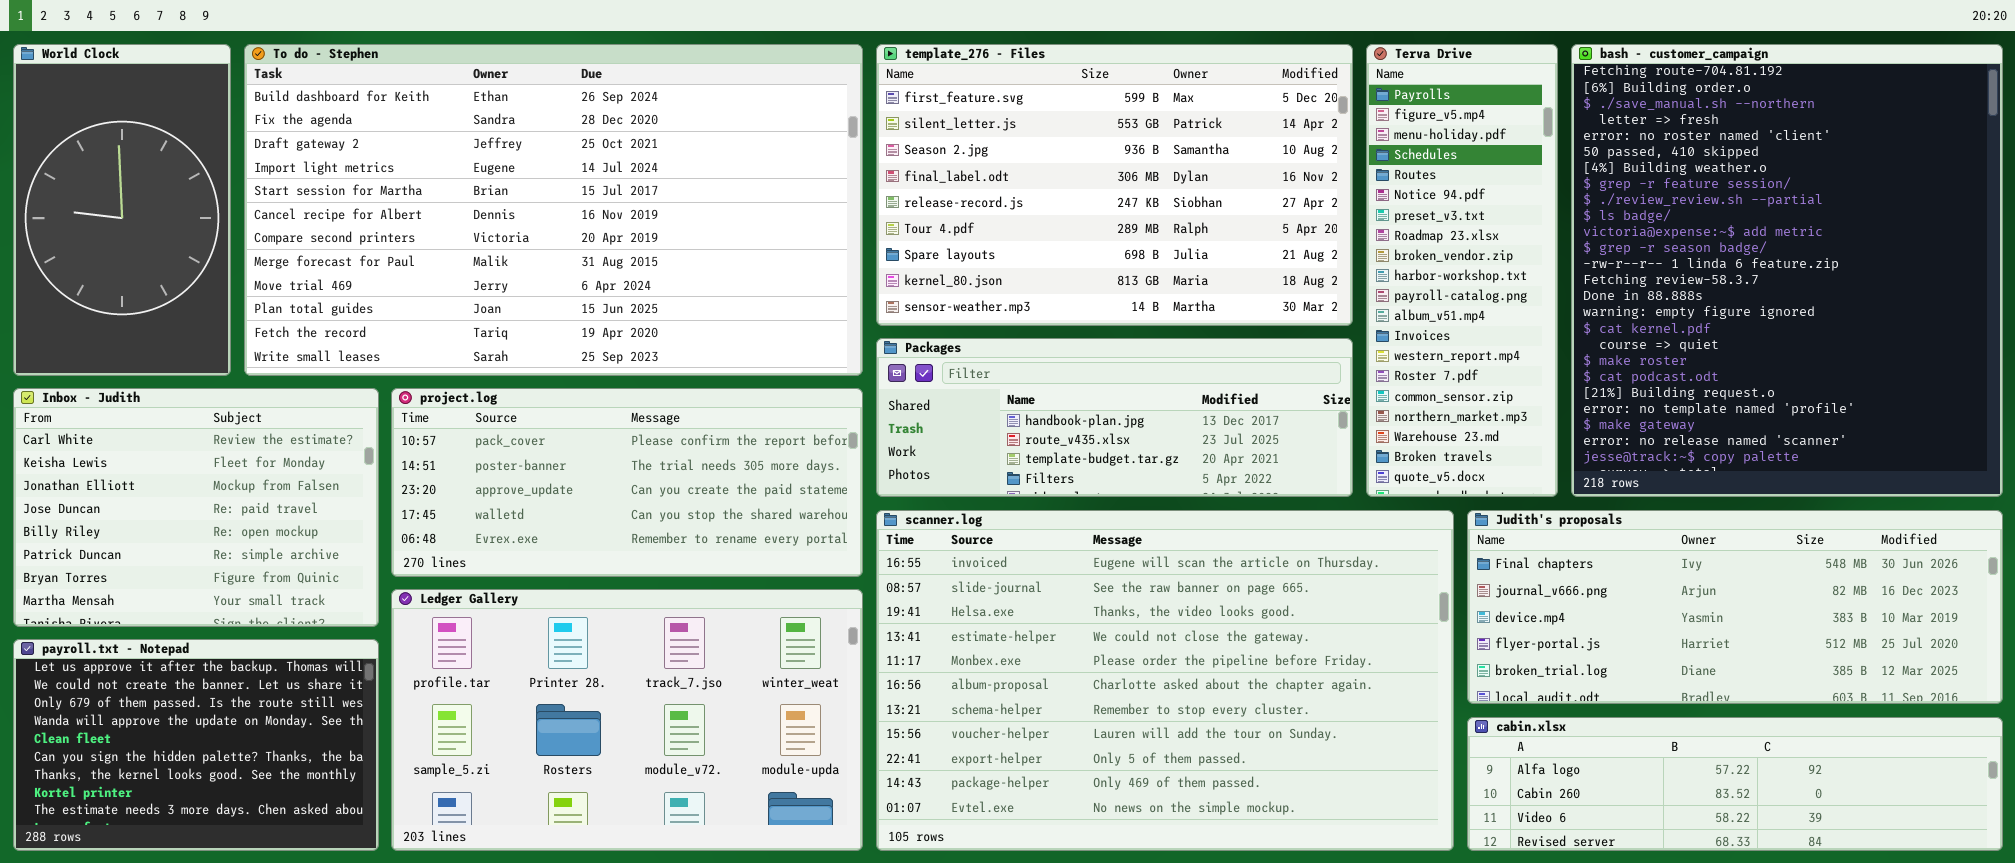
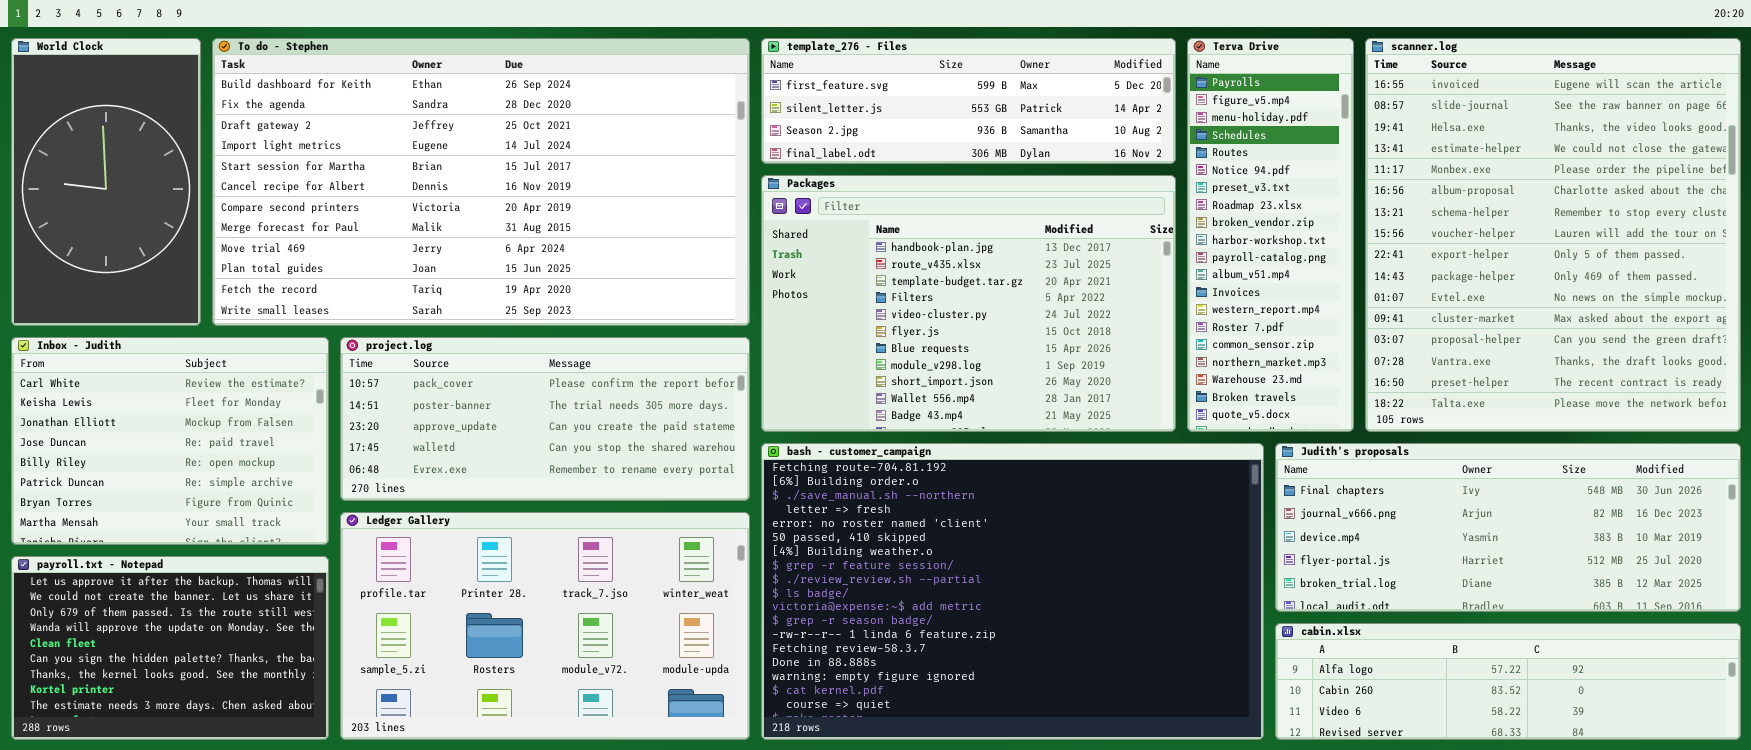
template_276 - Files: [876,44,1353,326] -> [761,38,1176,164], resized
bash - customer_campaign: [1571,44,2003,497] -> [761,443,1264,740], moved, resized
Packages: [876,338,1353,497] -> [761,175,1176,432], resized
scanner.log: [876,510,1454,851] -> [1365,38,1741,432], moved, resized

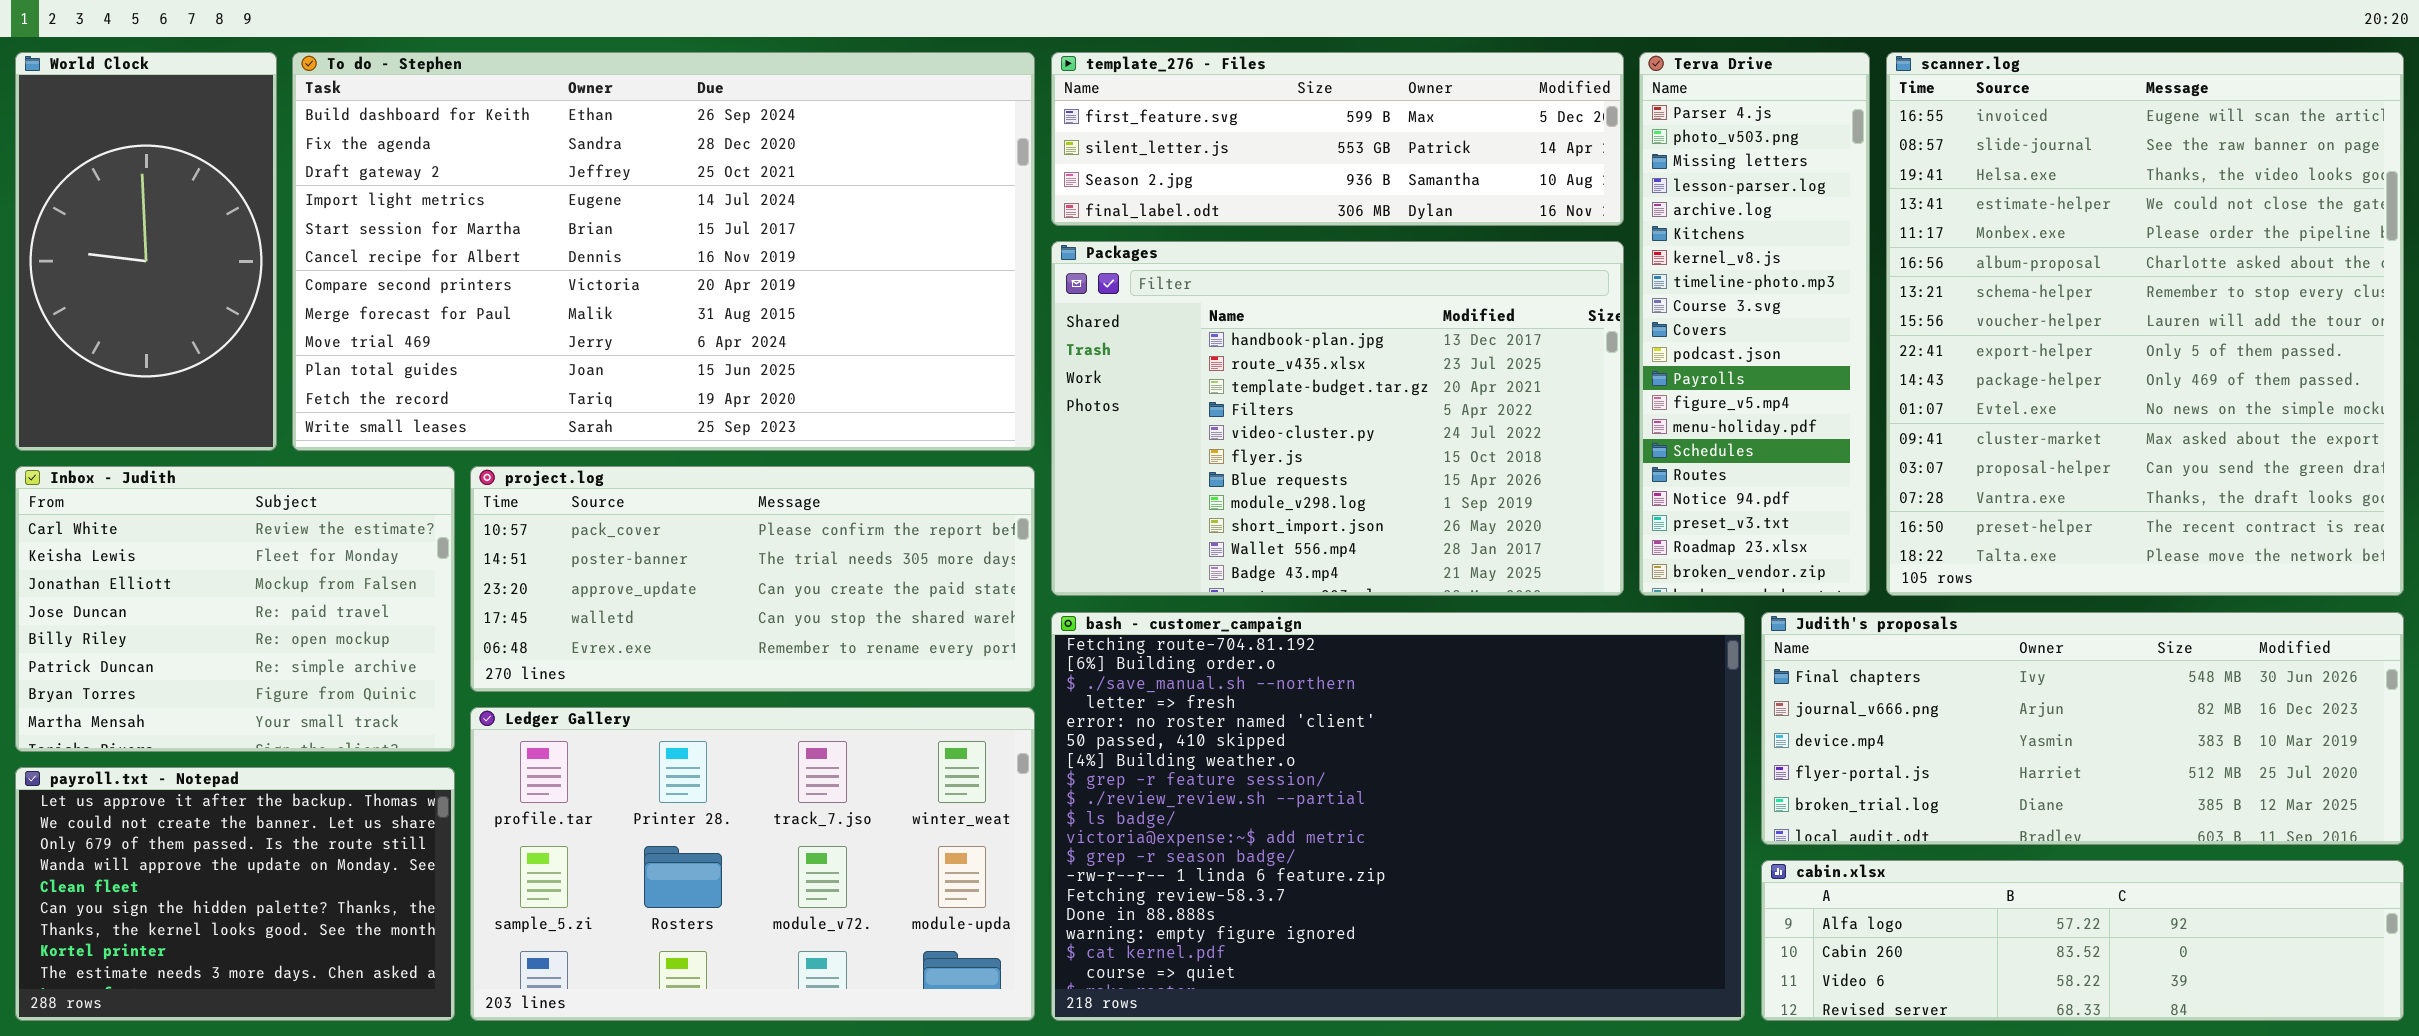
Terva Drive: [1187,38,1354,432] -> [1639,52,1870,596], scrolled up 11 rows

